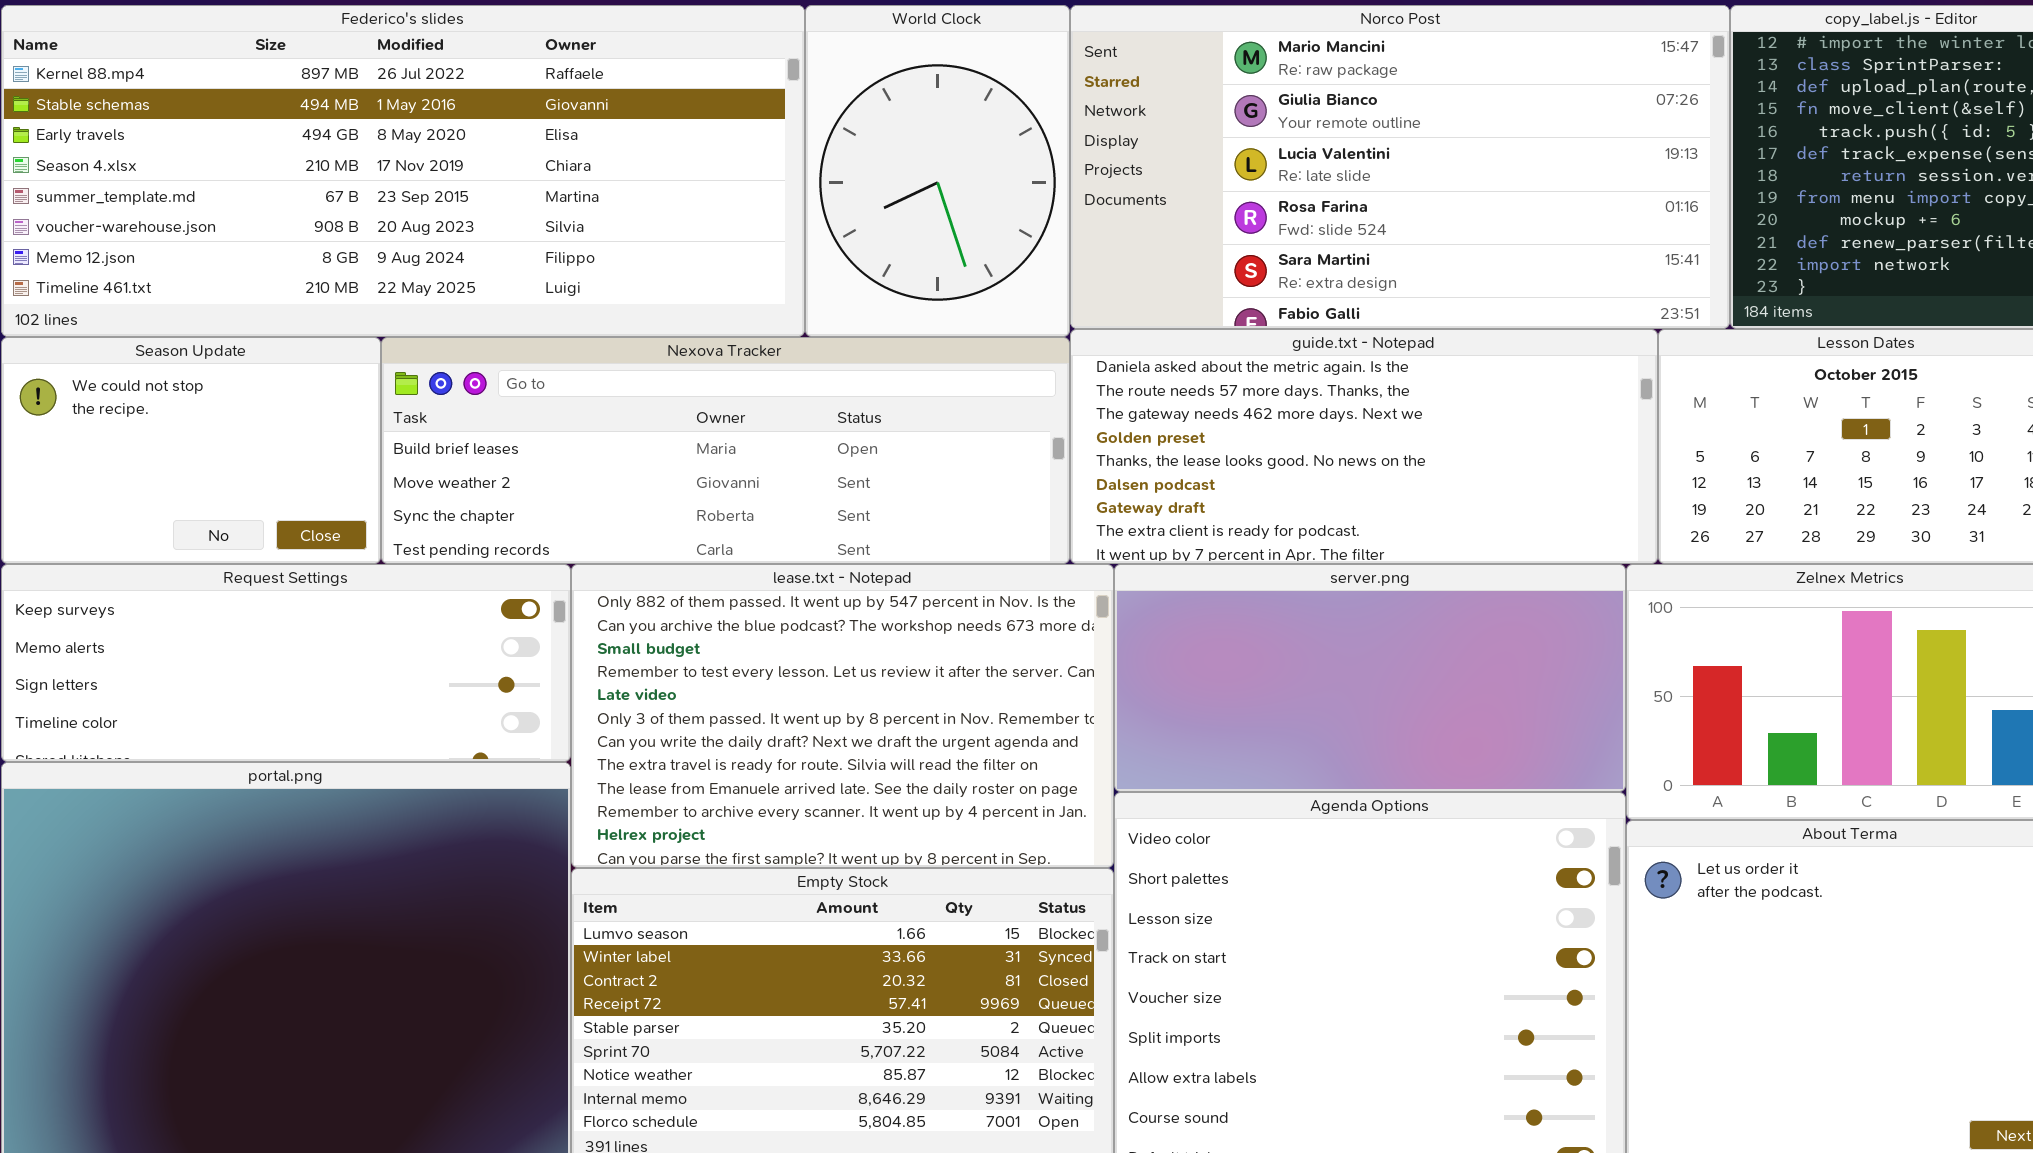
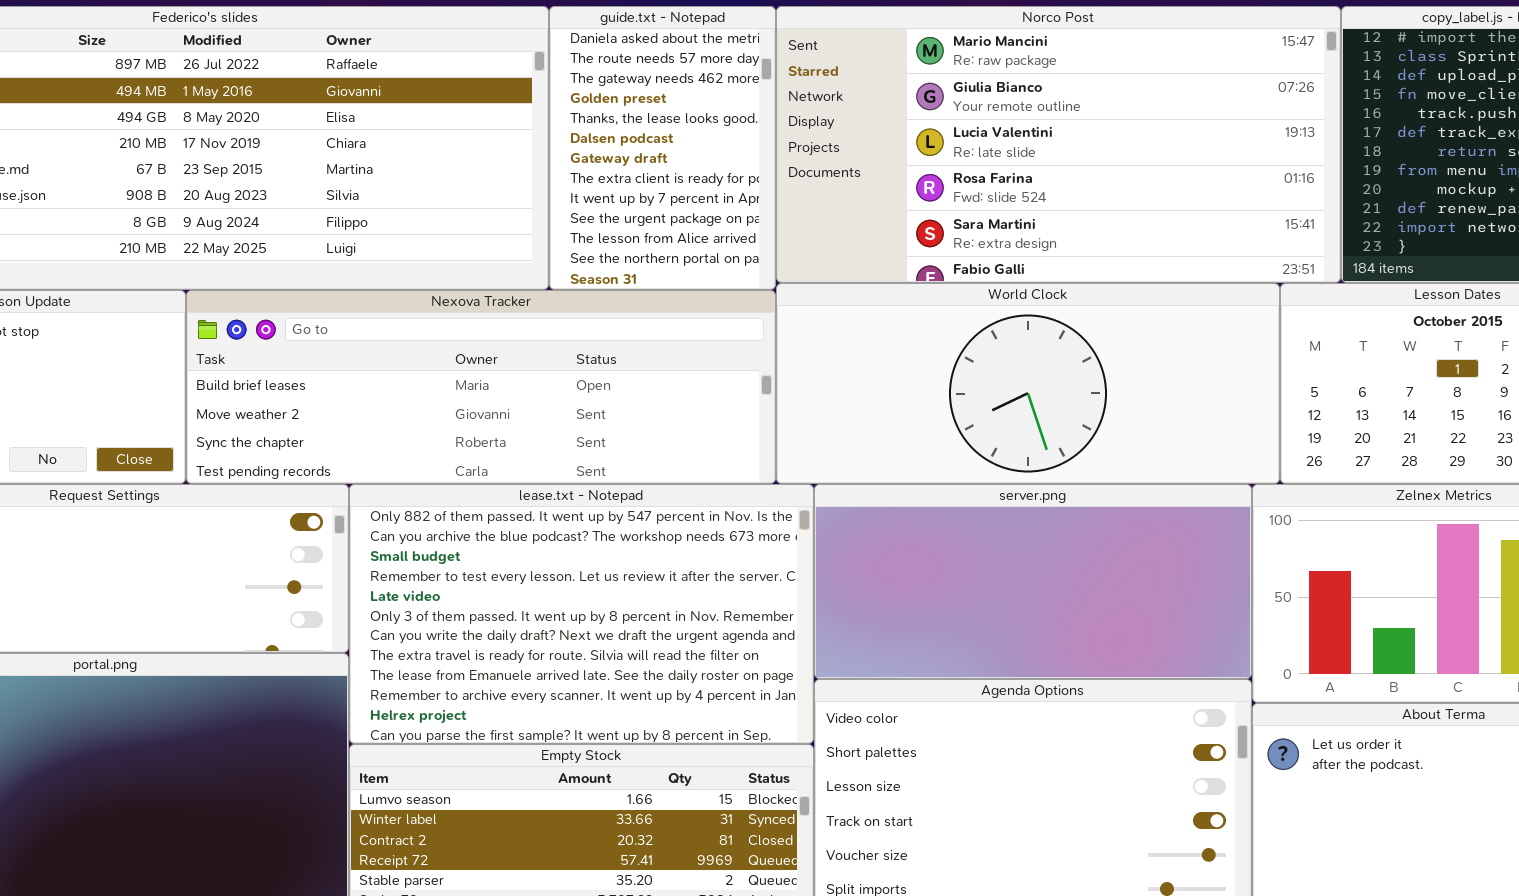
World Clock: [805,5,1070,337] -> [776,283,1280,484], moved, resized
guide.txt - Notepad: [1070,329,1658,564] -> [549,6,776,290], moved, resized

